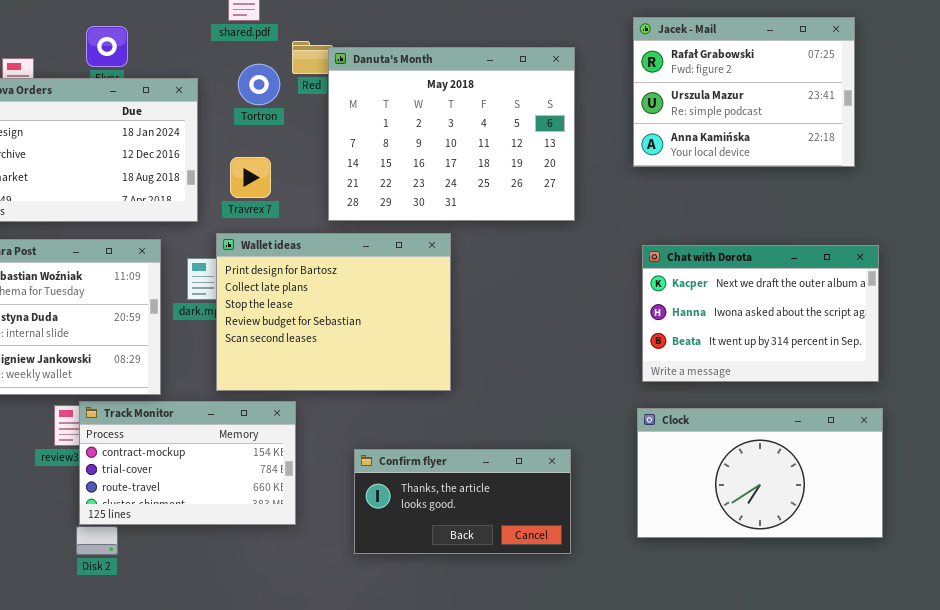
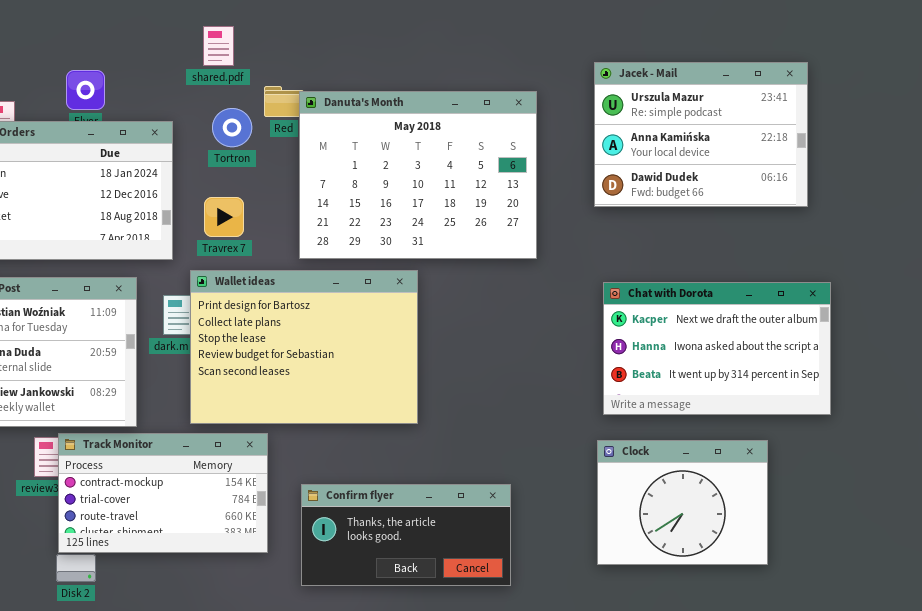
Jacek - Mail: [633,17,855,167] -> [594,62,808,207], scrolled down 1 row
Clock: [637,408,883,538] -> [597,440,768,565], resized
Confirm flyer: [354,449,571,554] -> [301,484,511,586], moved

